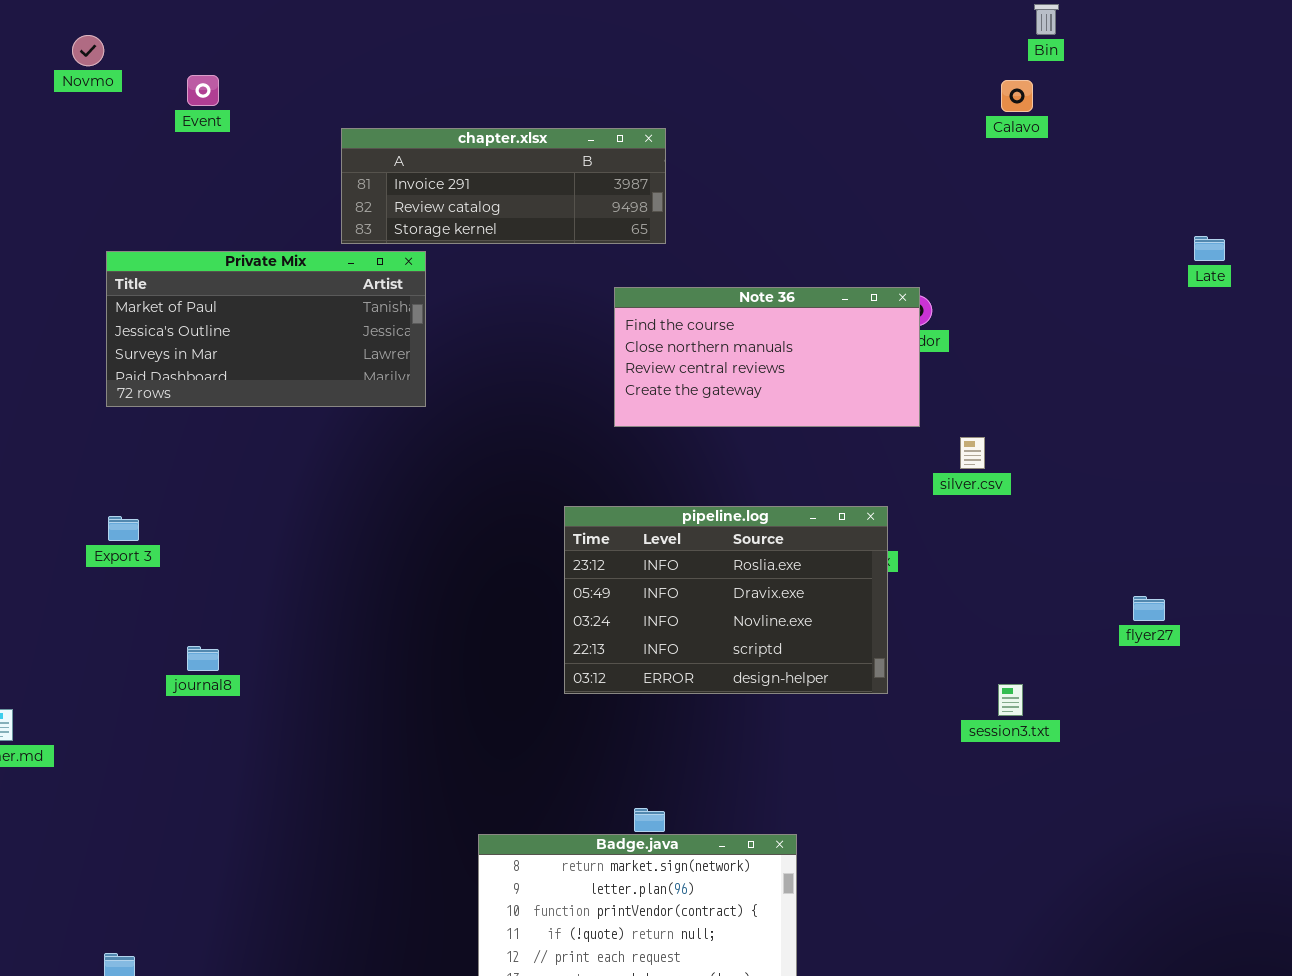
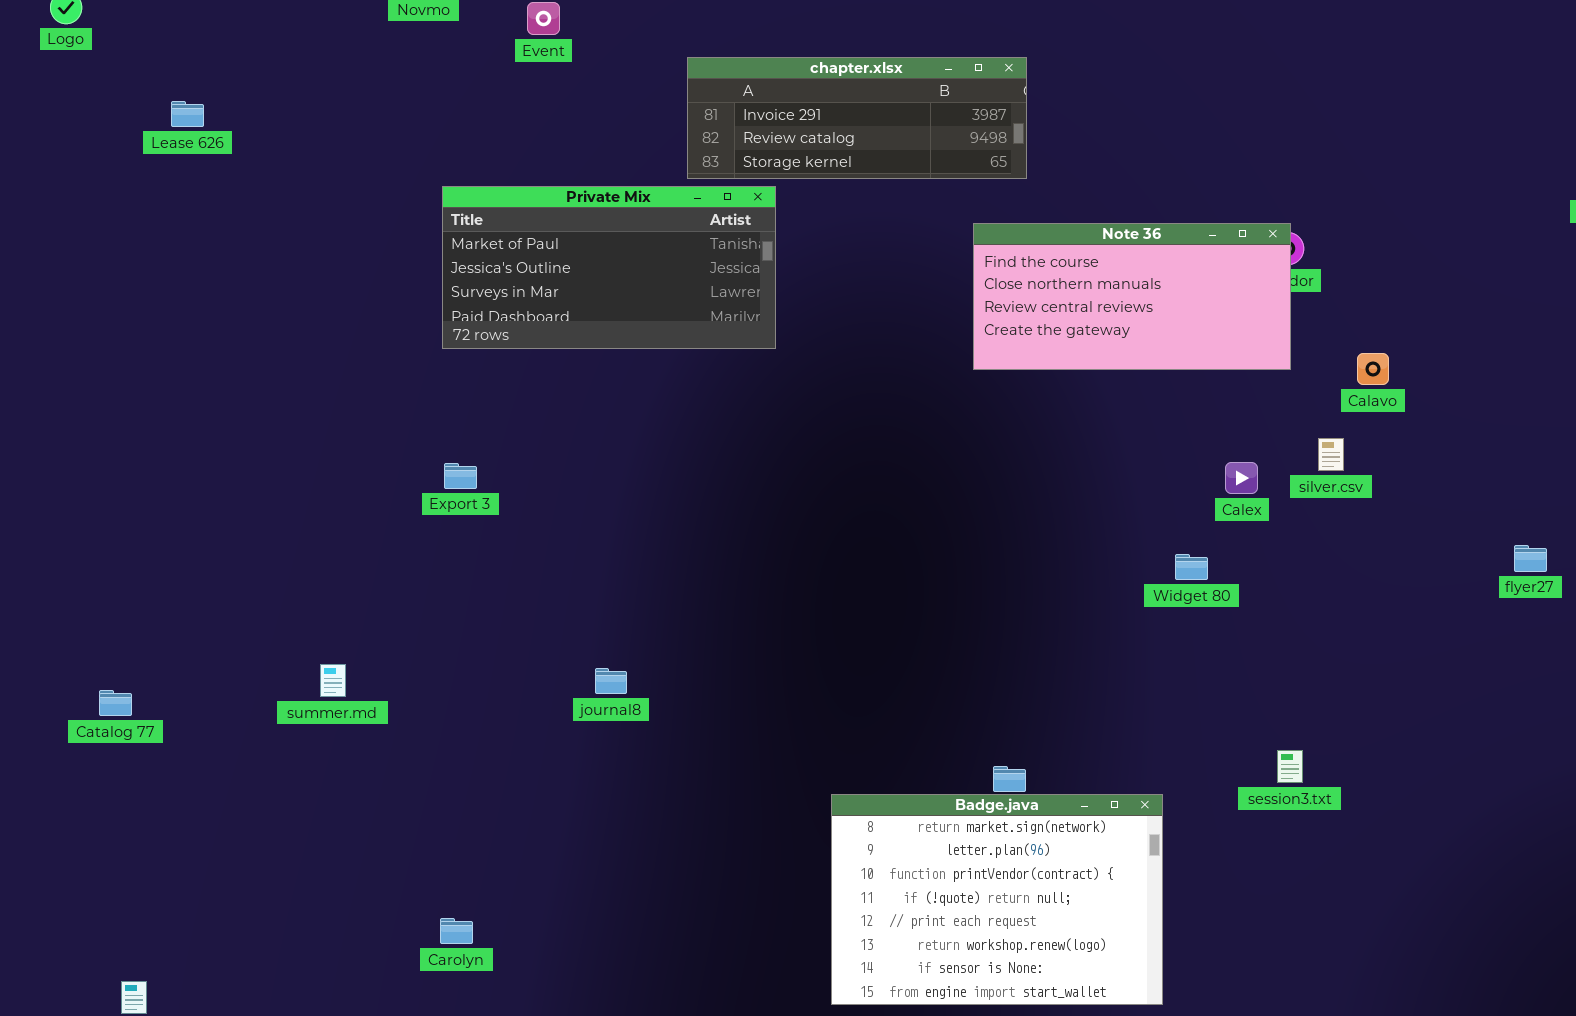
Calavo: [1001,80,1033,112] -> [1357,353,1389,385], moved
silver.csv: [960,437,985,469] -> [1318,438,1344,471], moved
pipeline.log: [564,506,888,694] -> none, closed
journal8: [187,646,219,671] -> [595,668,627,694], moved
session3.txt: [998,684,1023,716] -> [1277,750,1303,783], moved

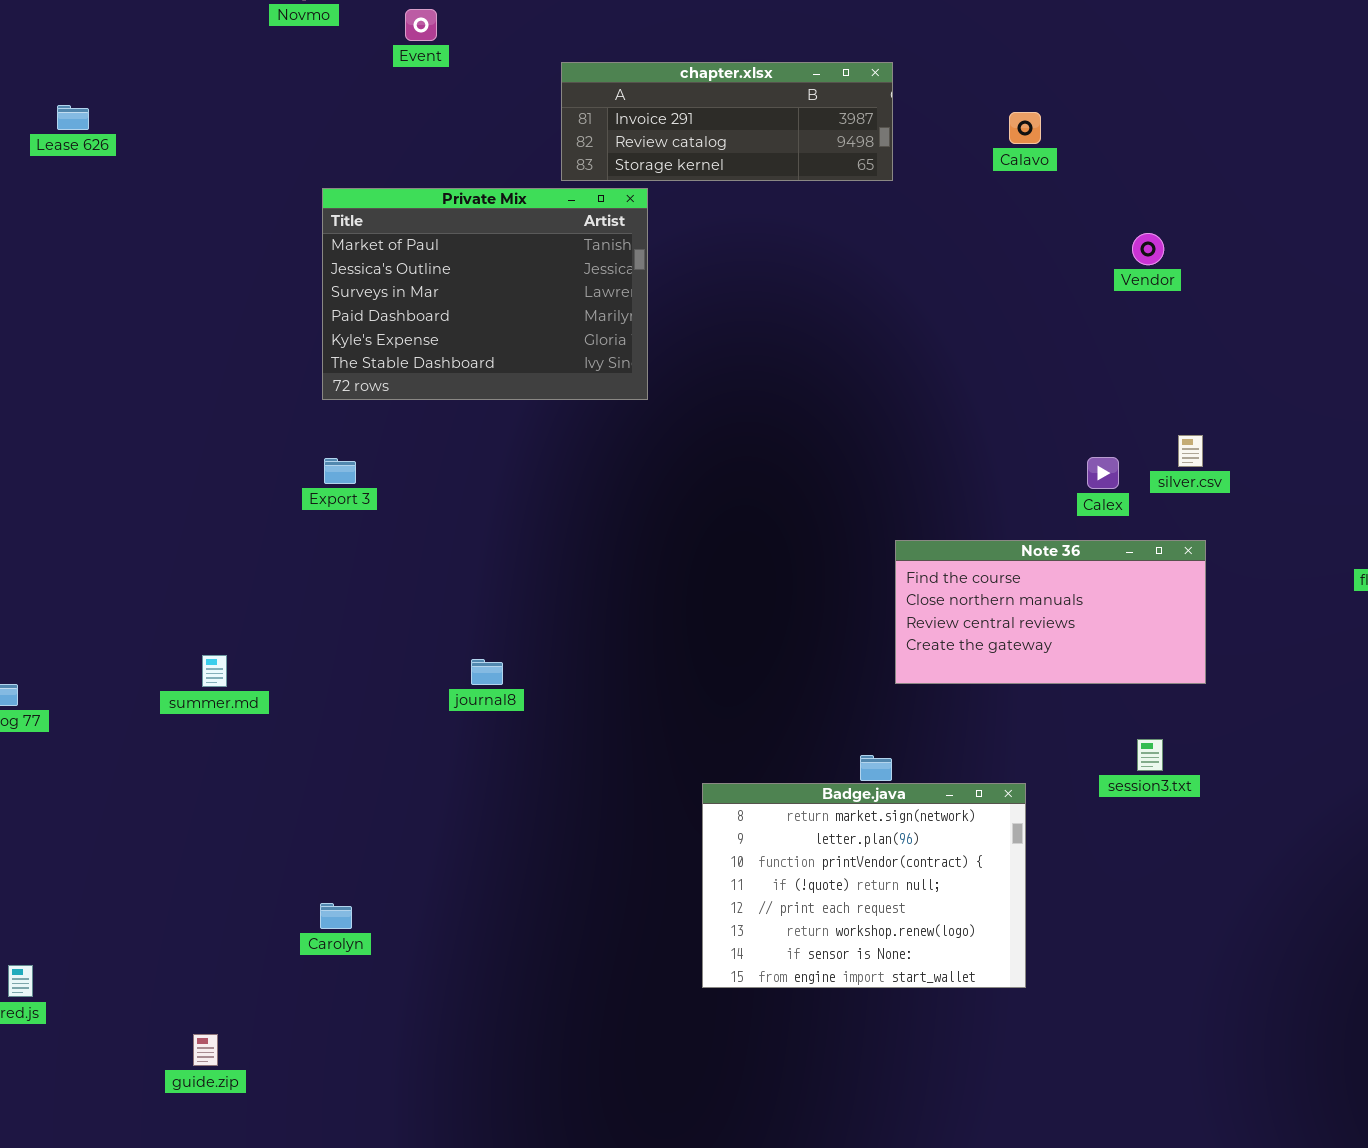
Private Mix: [442,186,776,349] -> [322,188,648,400], resized
Note 36: [973,223,1291,370] -> [895,540,1206,684], moved
Calavo: [1357,353,1389,385] -> [1009,112,1041,144], moved

